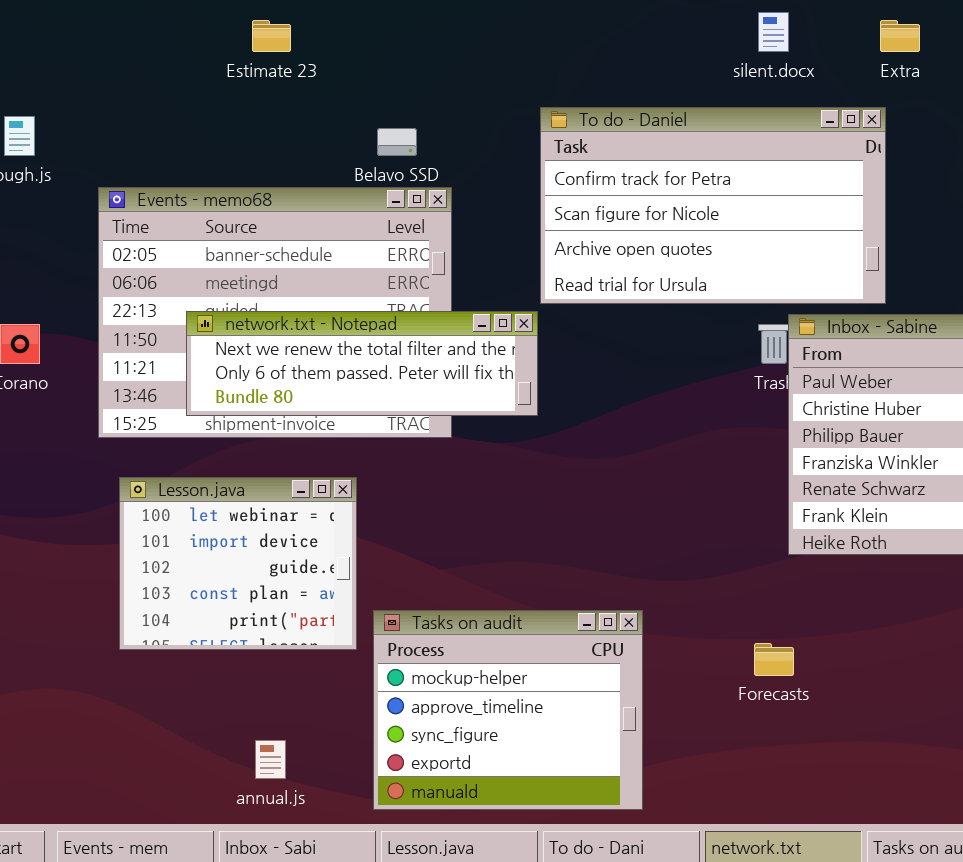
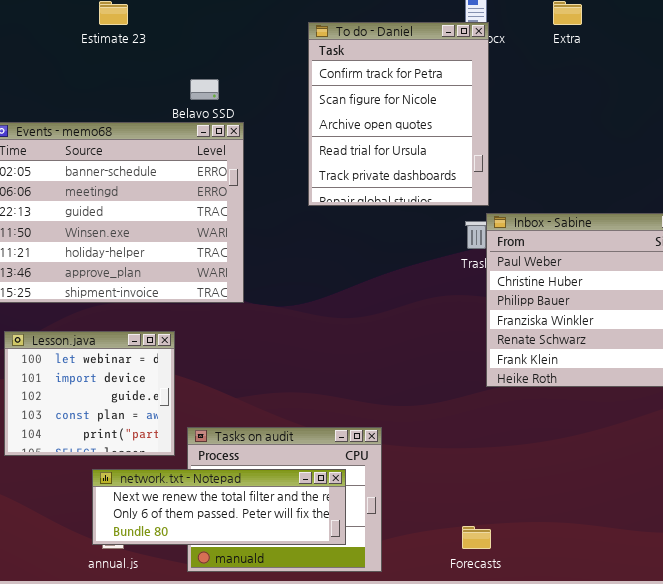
To do - Daniel: [540,107,886,304] -> [308,22,489,206], resized
network.txt - Notepad: [186,311,538,416] -> [92,469,346,545], moved
Forecasts: [754,643,794,676] -> [462,526,491,549], moved

